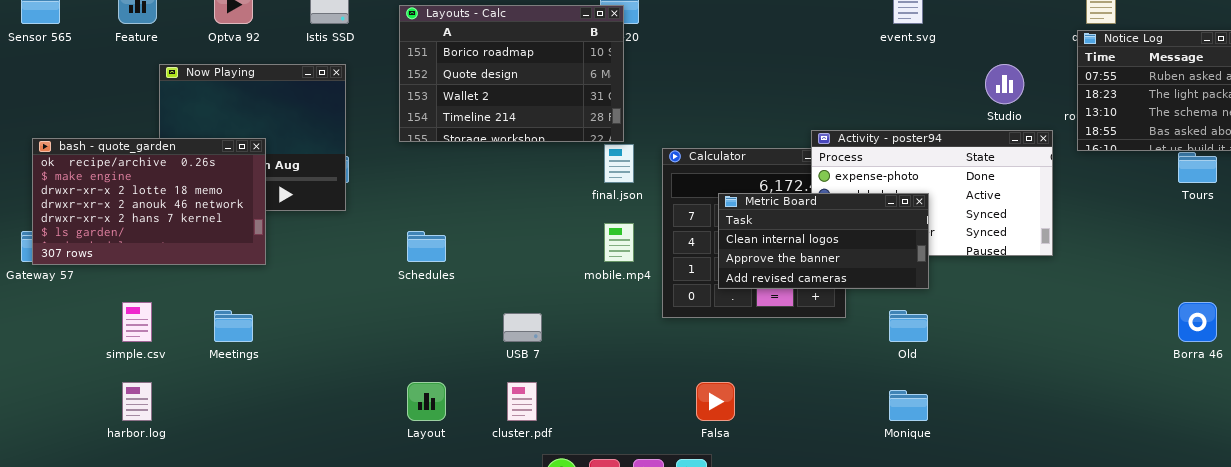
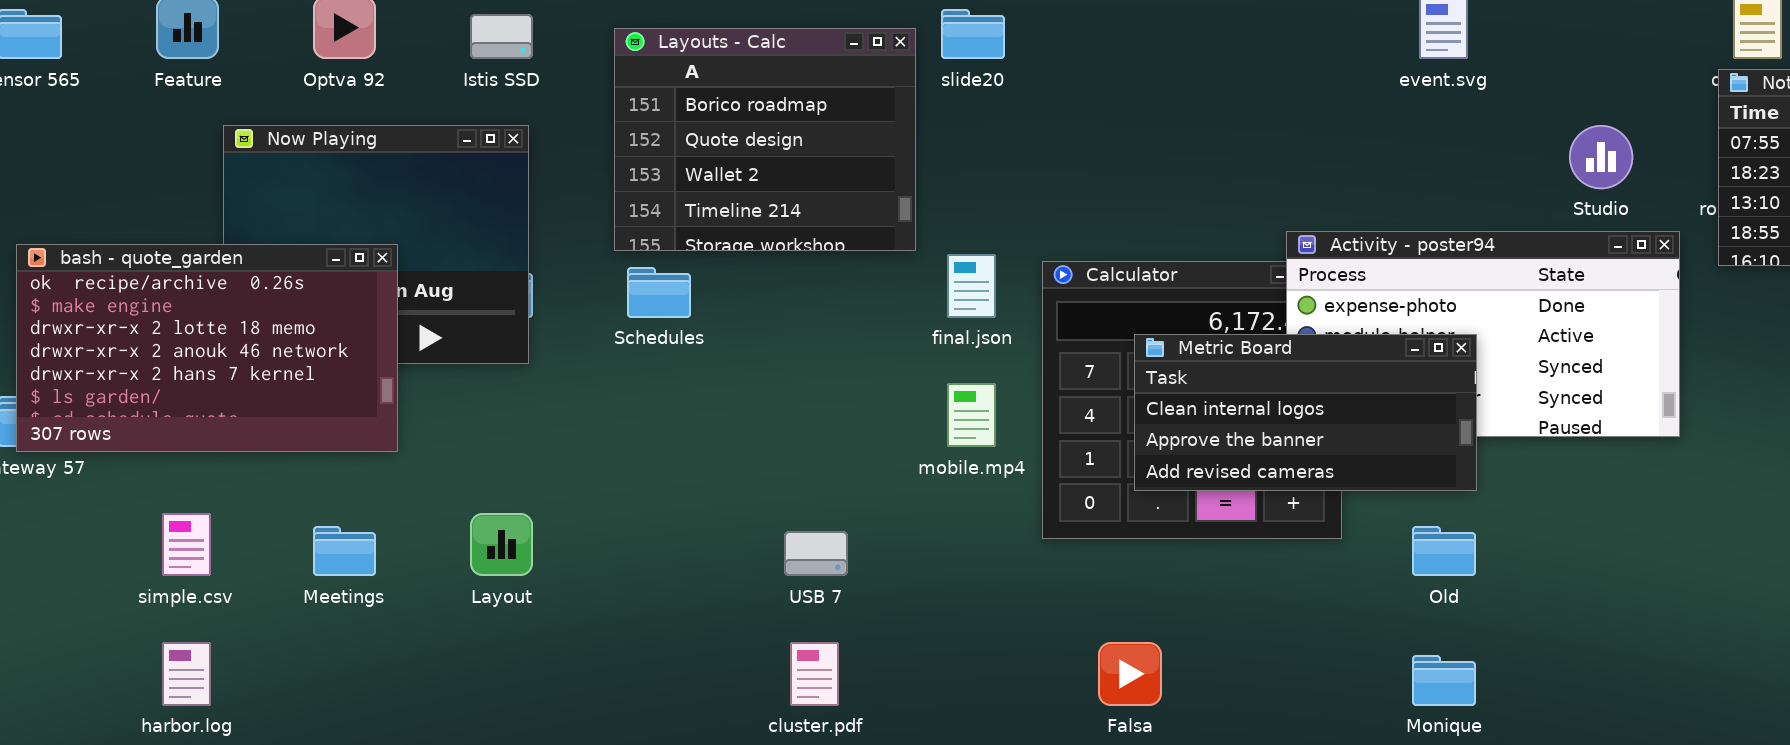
Layouts - Calc: [399,5,624,142] -> [614,28,916,251], resized
Schedules: [407,231,446,262] -> [627,267,691,318], moved
Layout: [407,382,446,421] -> [470,513,533,576], moved

